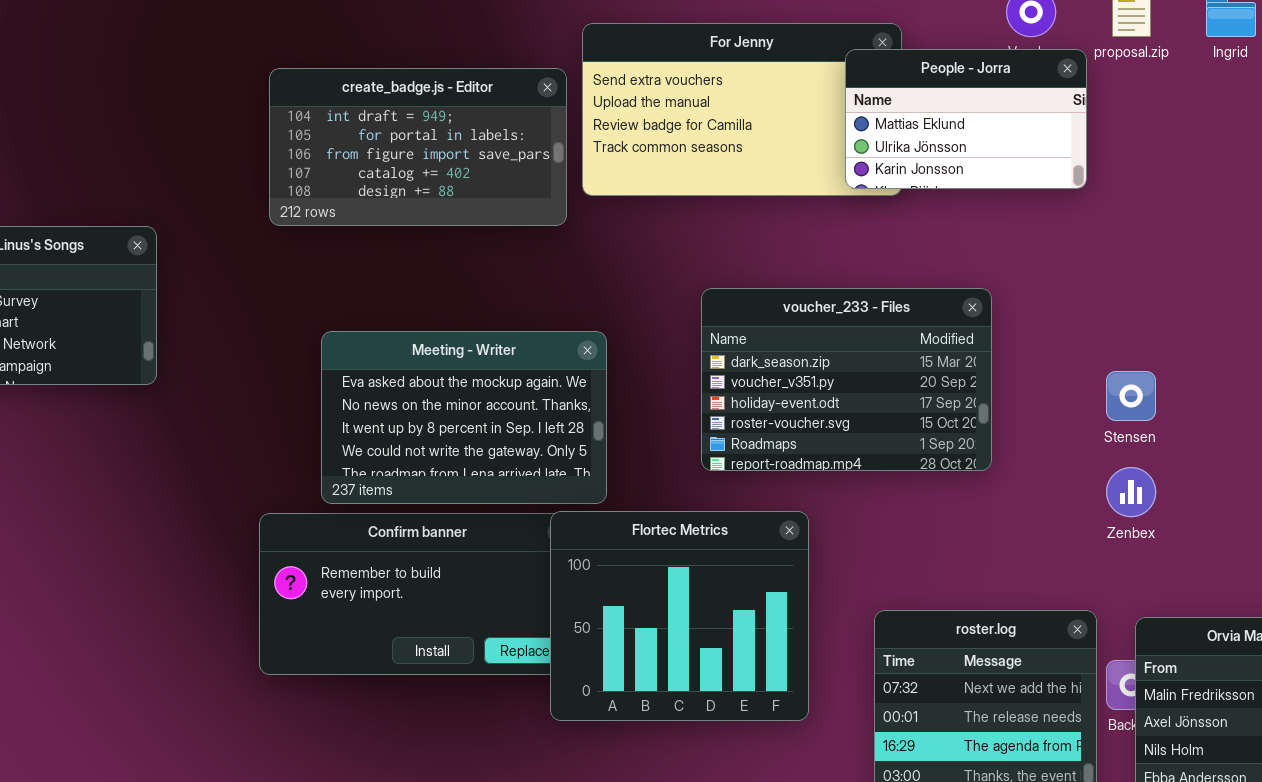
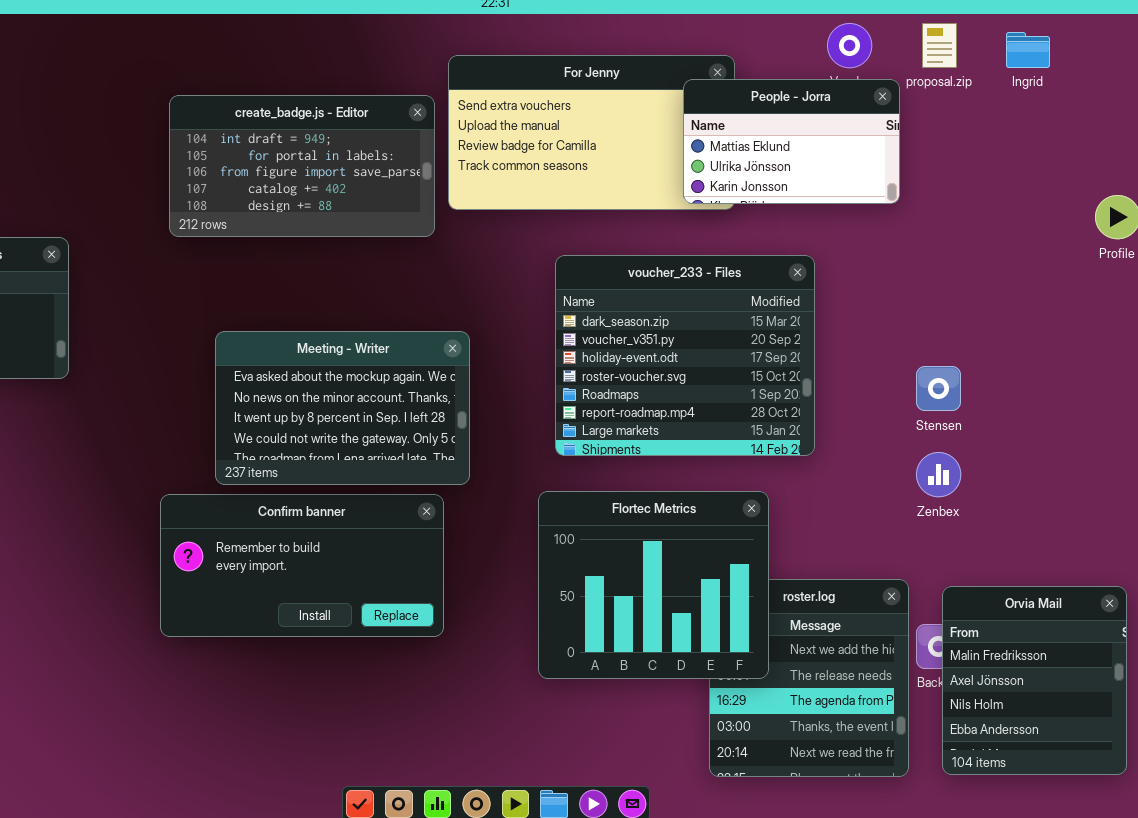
voucher_233 - Files: [701,288,992,471] -> [555,255,815,456], resized
Flortec Metrics: [550,511,809,721] -> [538,491,769,679], moved

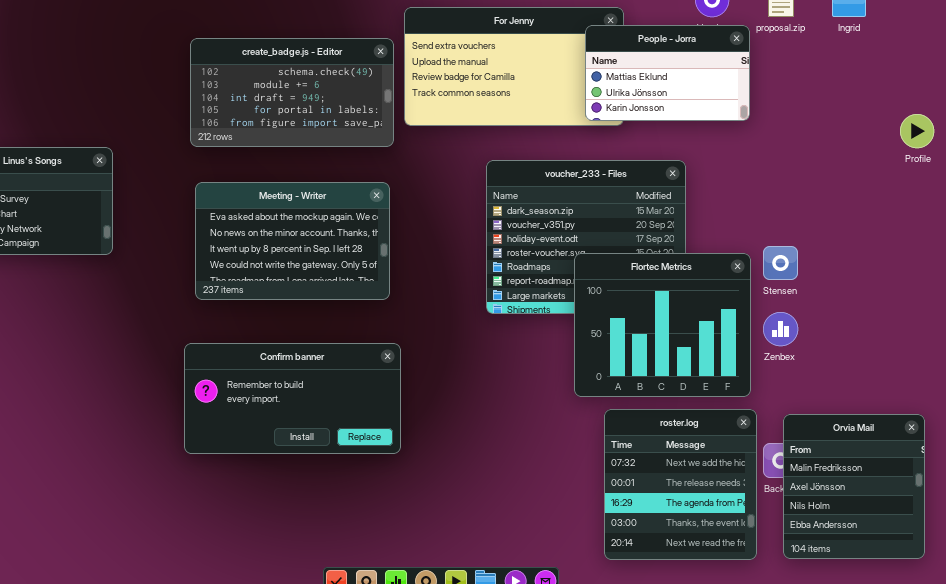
create_badge.js - Editor: [169,95,435,237] -> [190,38,394,147], scrolled up 2 rows
Meeting - Writer: [215,331,470,485] -> [195,182,390,300], moved
Flortec Metrics: [538,491,769,679] -> [574,253,751,397], moved

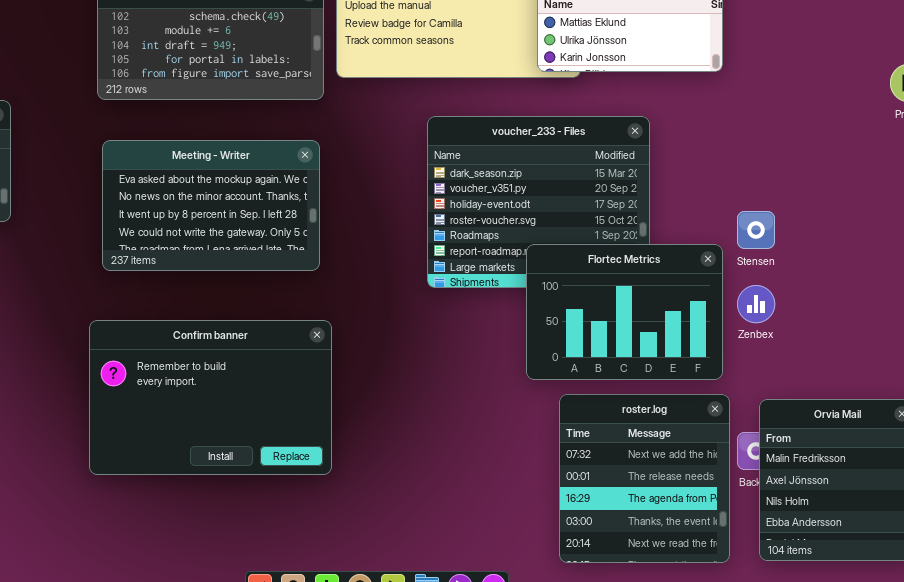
Flortec Metrics: [574,253,751,397] -> [526,244,723,380], resized
Confirm banner: [184,343,401,454] -> [89,320,332,475], resized

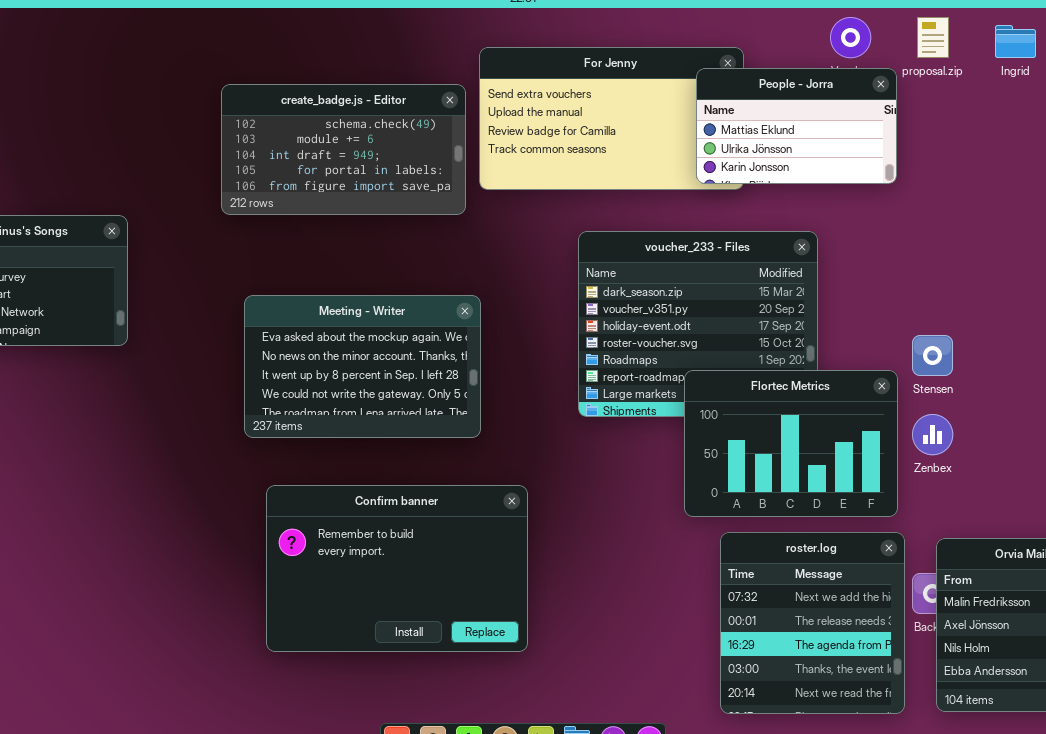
Meeting - Writer: [102,140,320,271] -> [244,295,481,438], moved
Confirm banner: [89,320,332,475] -> [266,485,528,652], moved

